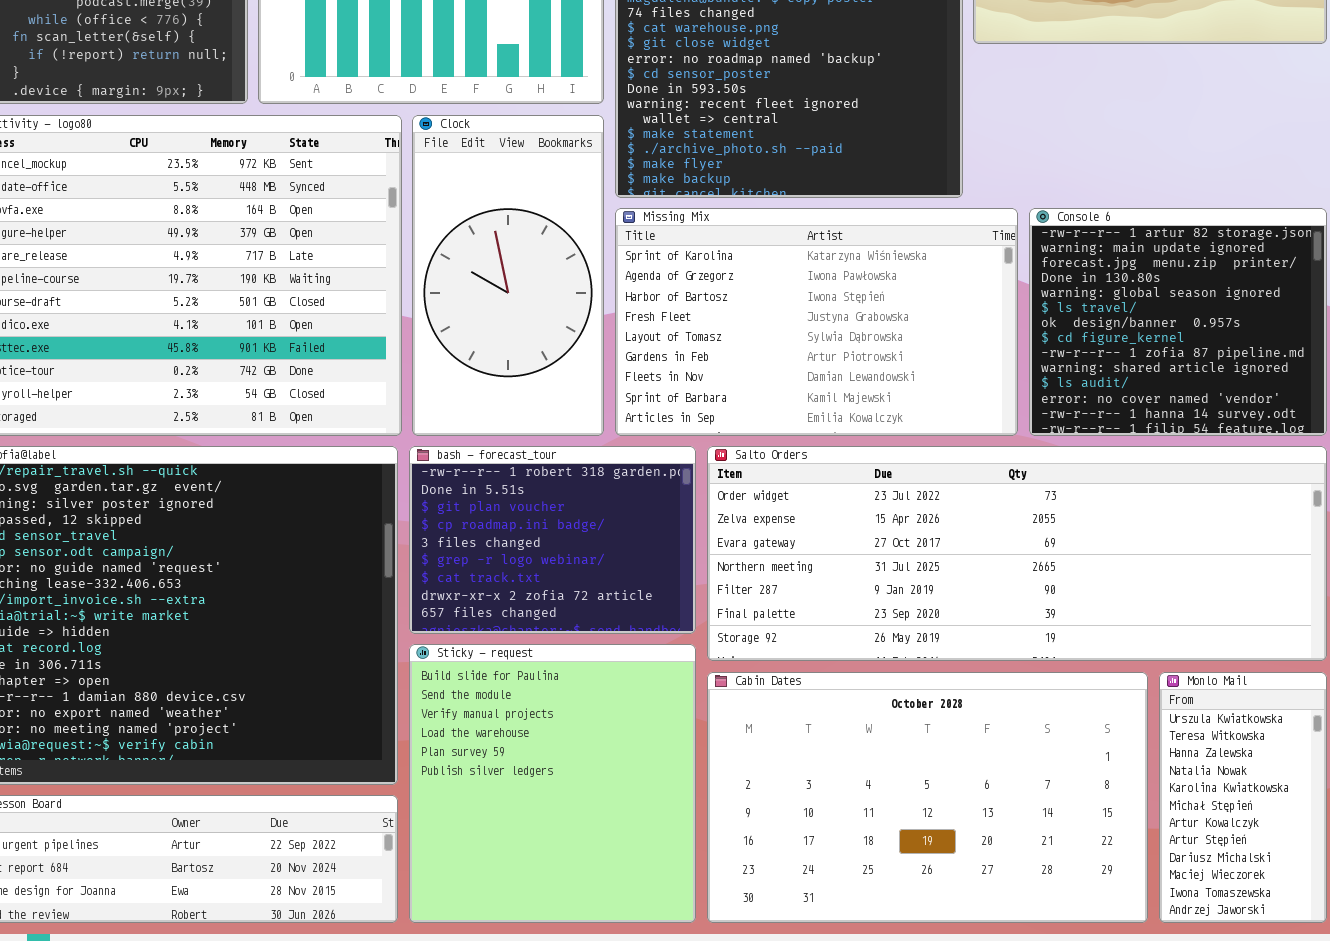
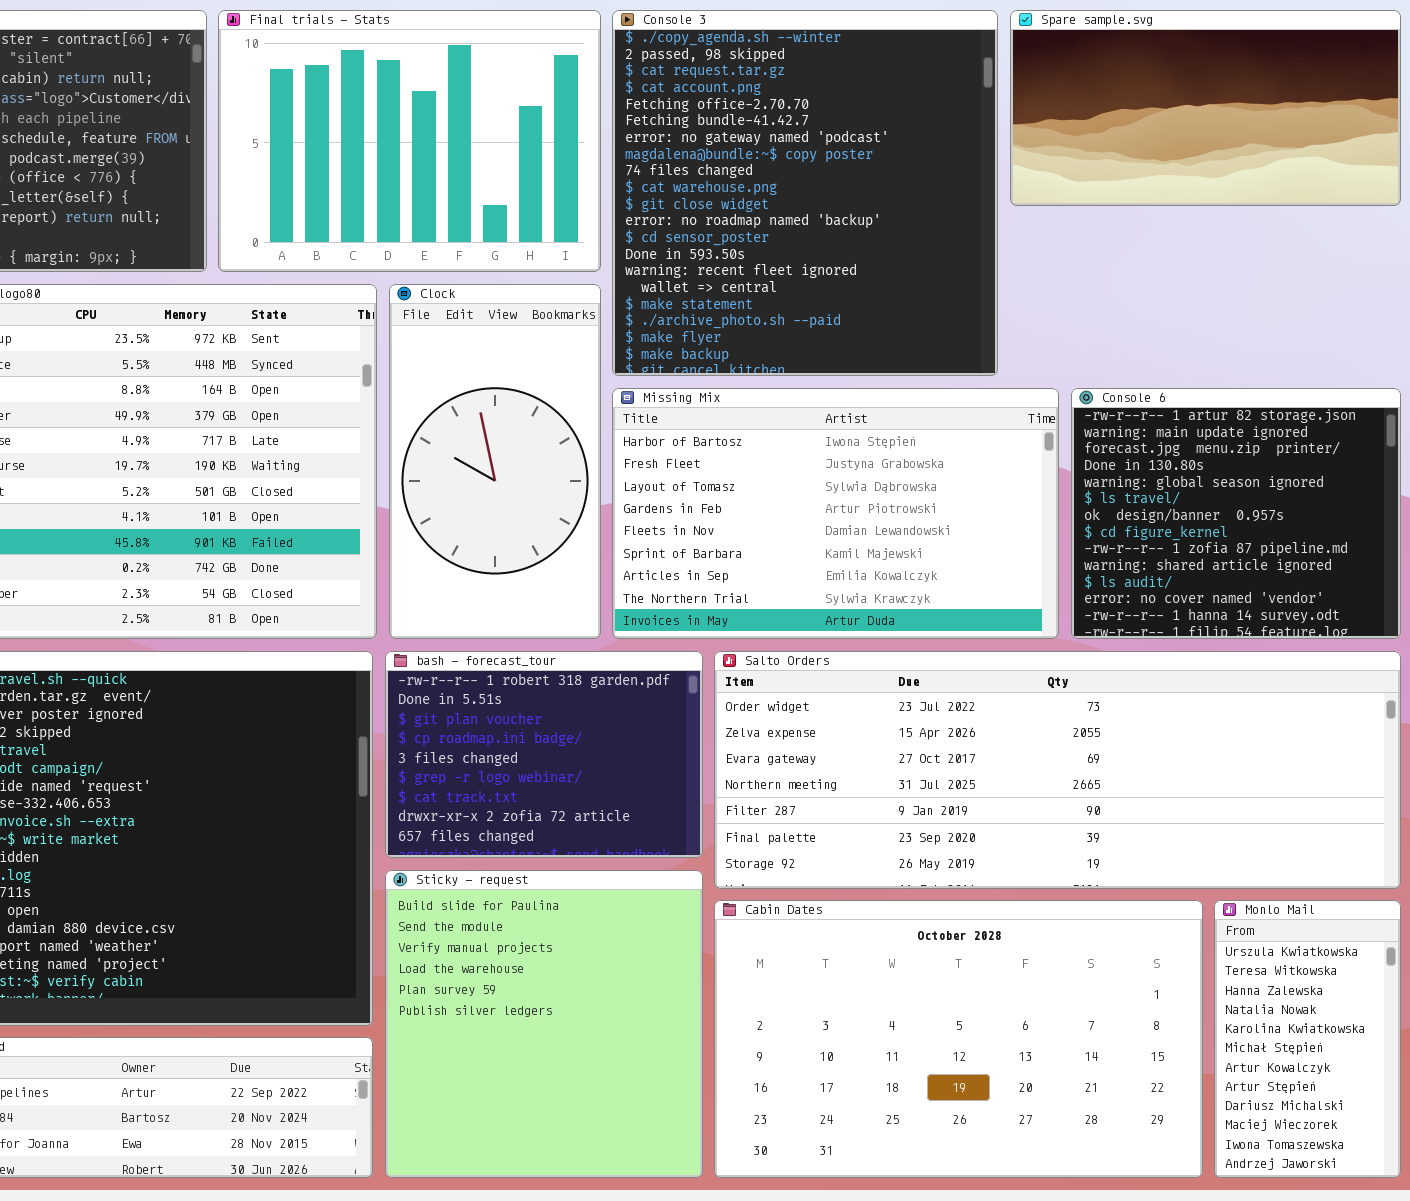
Missing Mix: [615,208,1018,436] -> [612,388,1059,639], scrolled down 2 rows

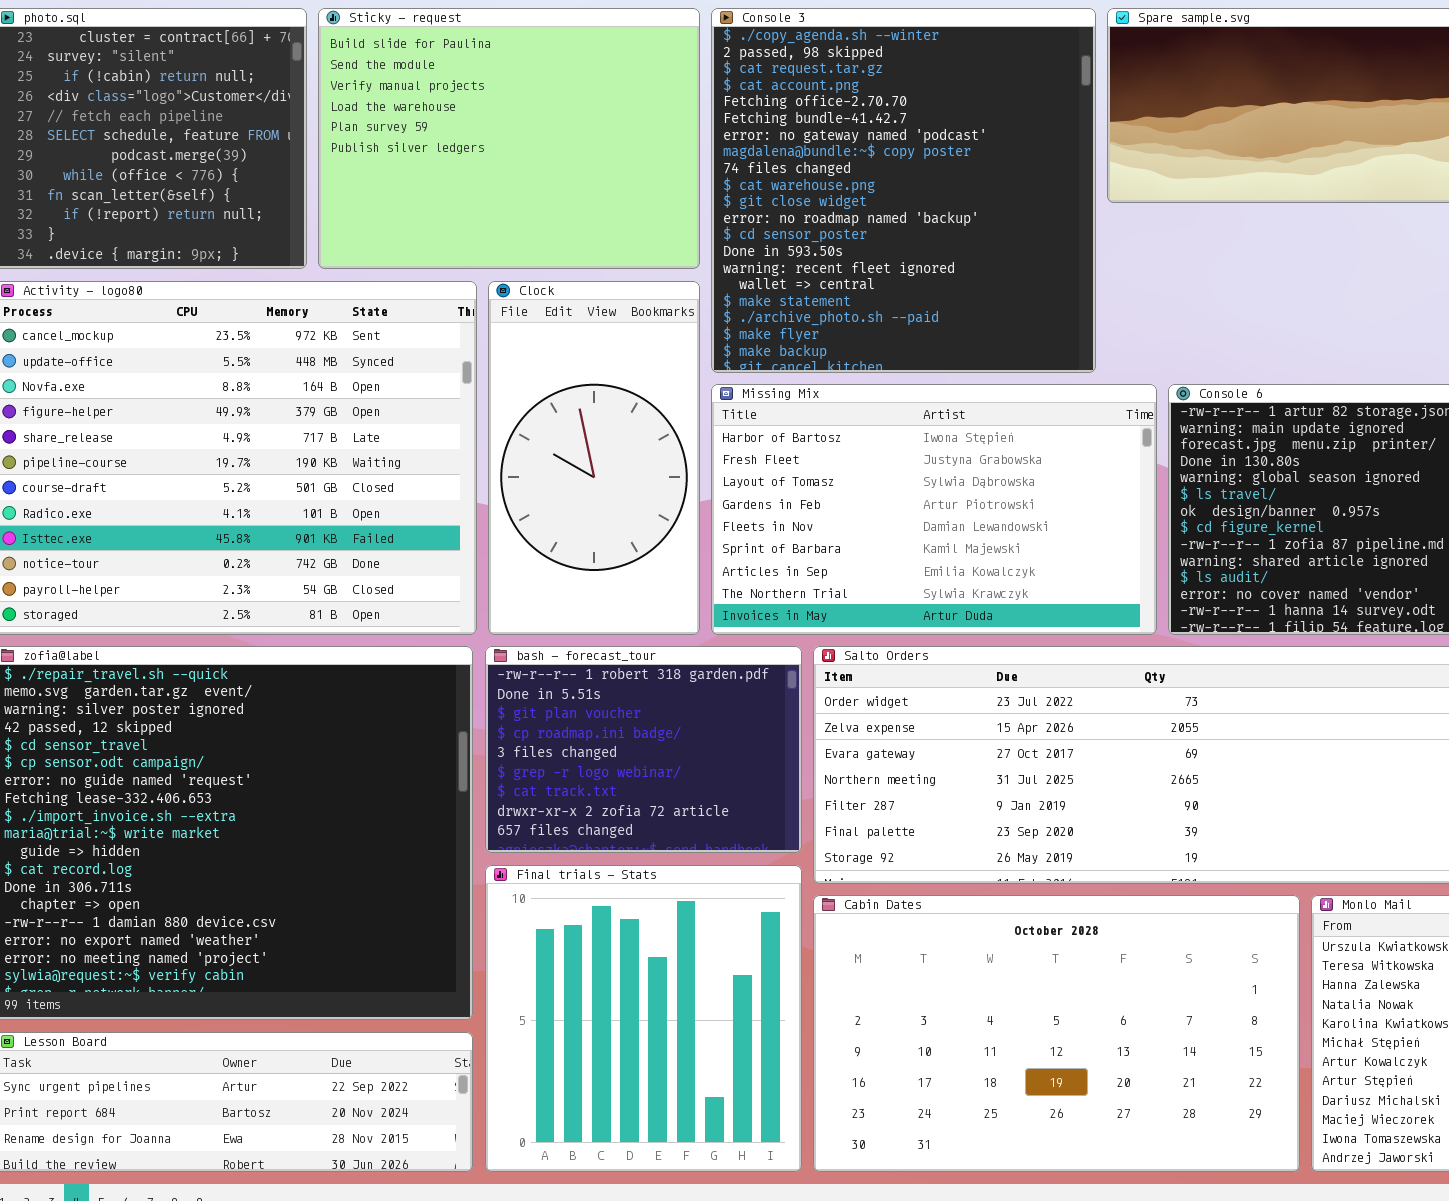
Final trials - Stats: [218,10,601,272] -> [485,865,802,1172], moved, resized
Sticky - request: [385,870,703,1178] -> [318,8,700,269], moved, resized

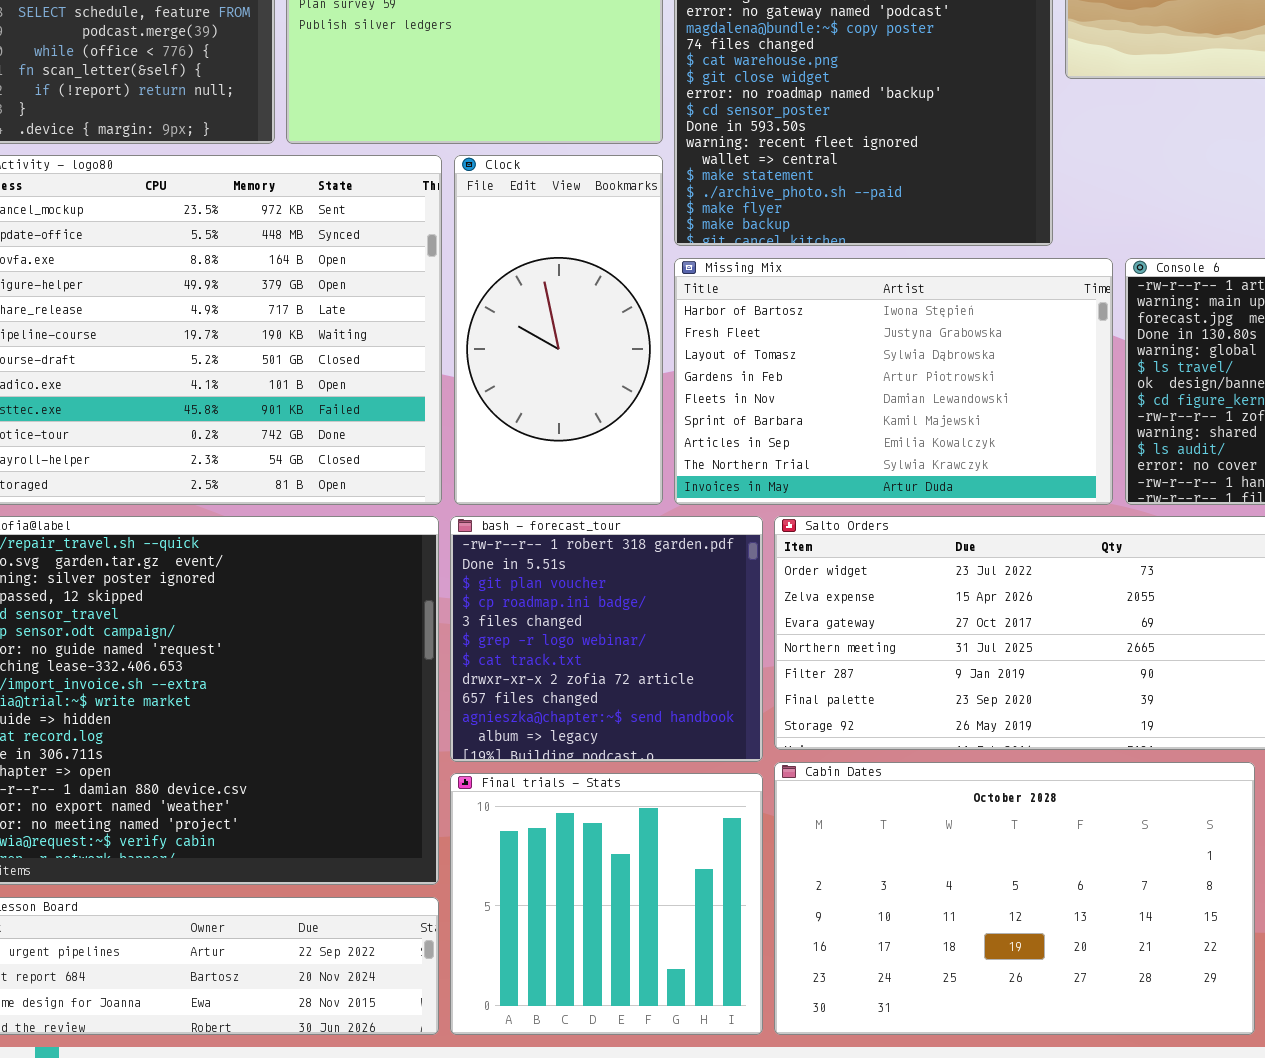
bash - forecast_tour: [485,646,802,853] -> [450,516,763,762], resized
Final trials - Stats: [485,865,802,1172] -> [450,773,763,1035], resized

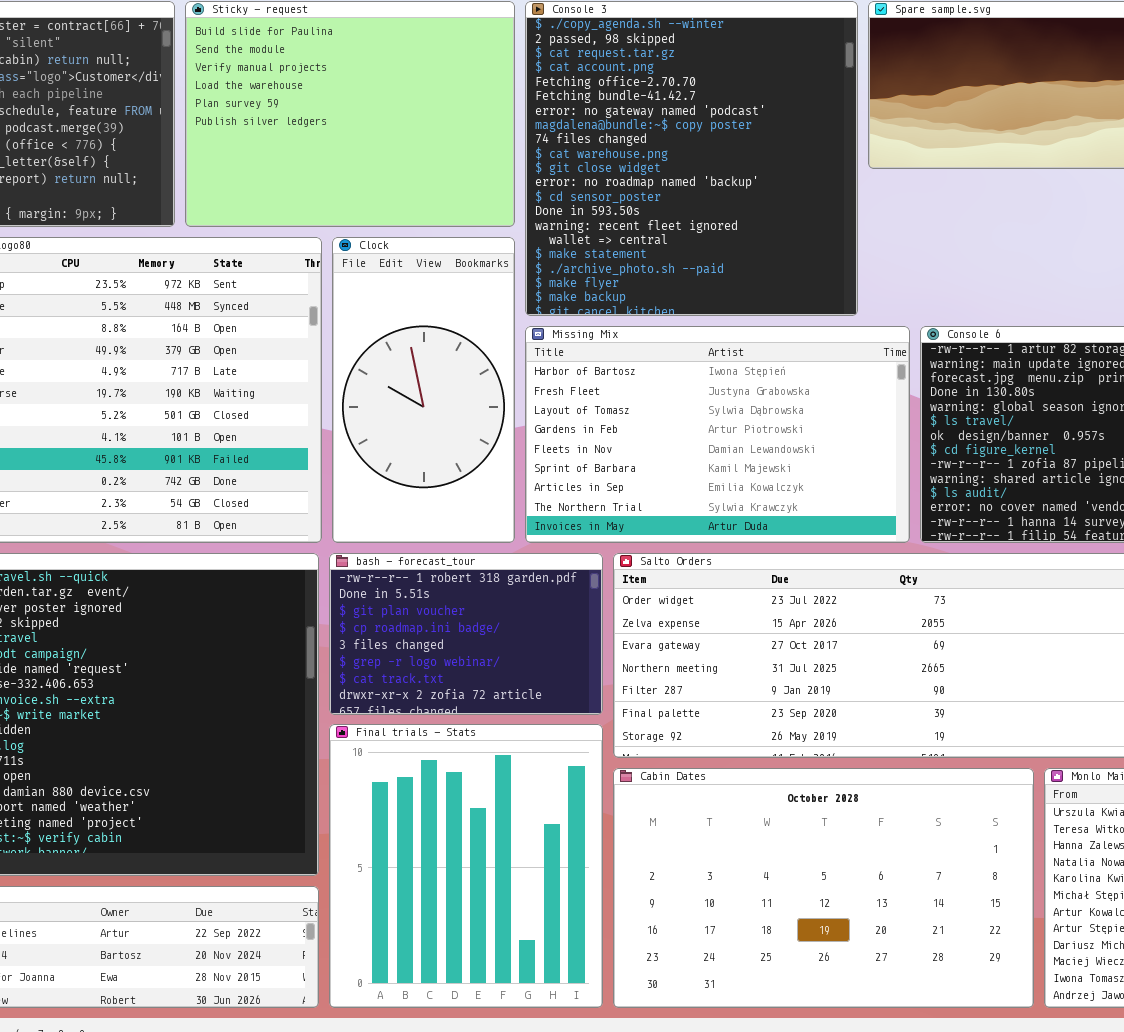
bash - forecast_tour: [450,516,763,762] -> [329,553,603,715], resized
Final trials - Stats: [450,773,763,1035] -> [329,724,603,1008], resized

